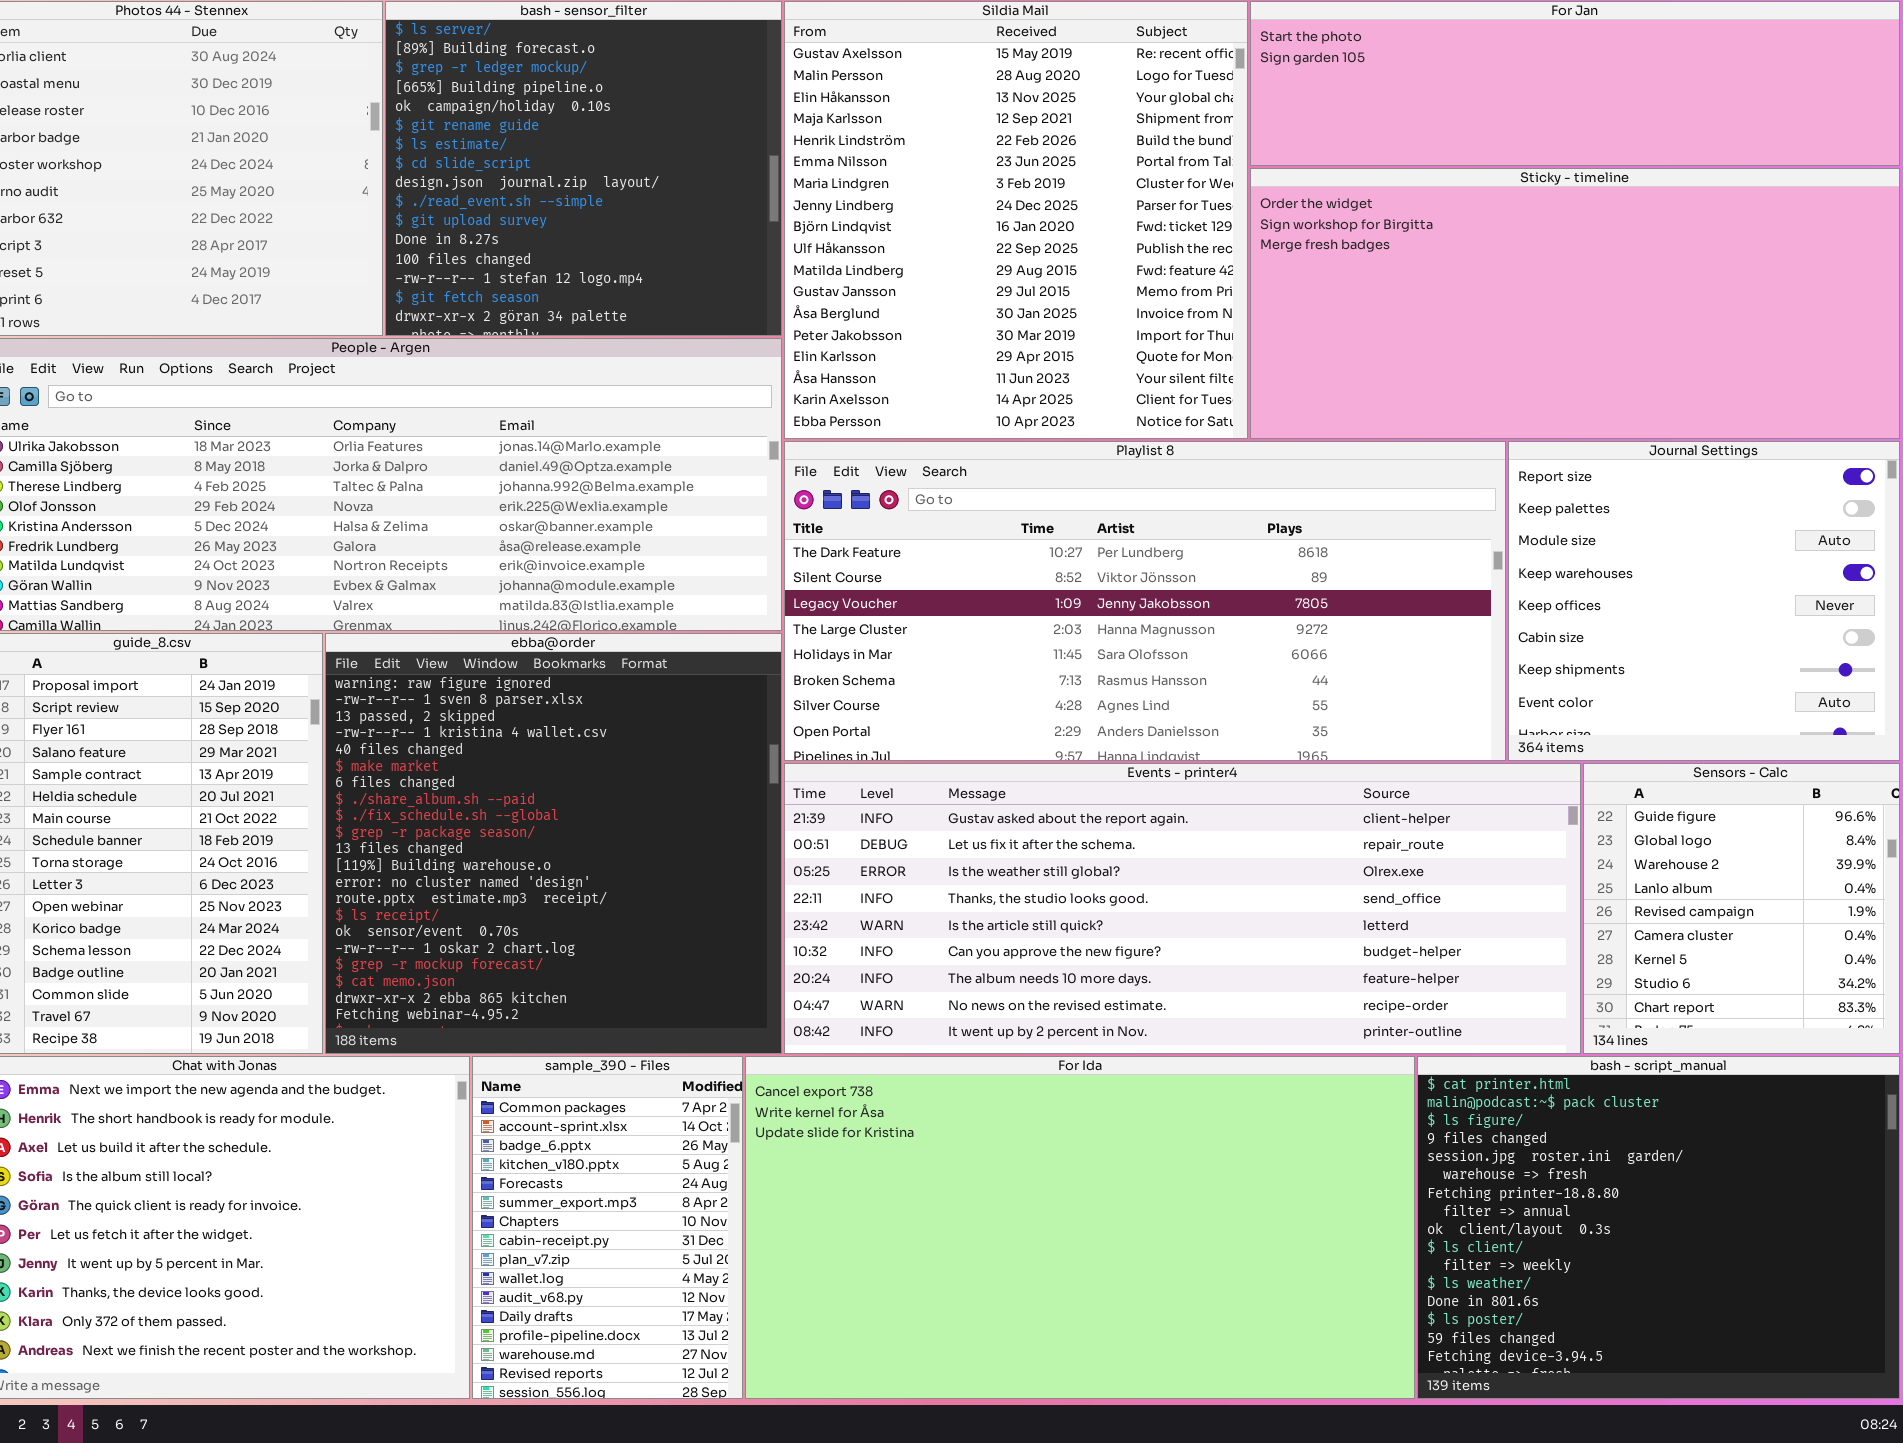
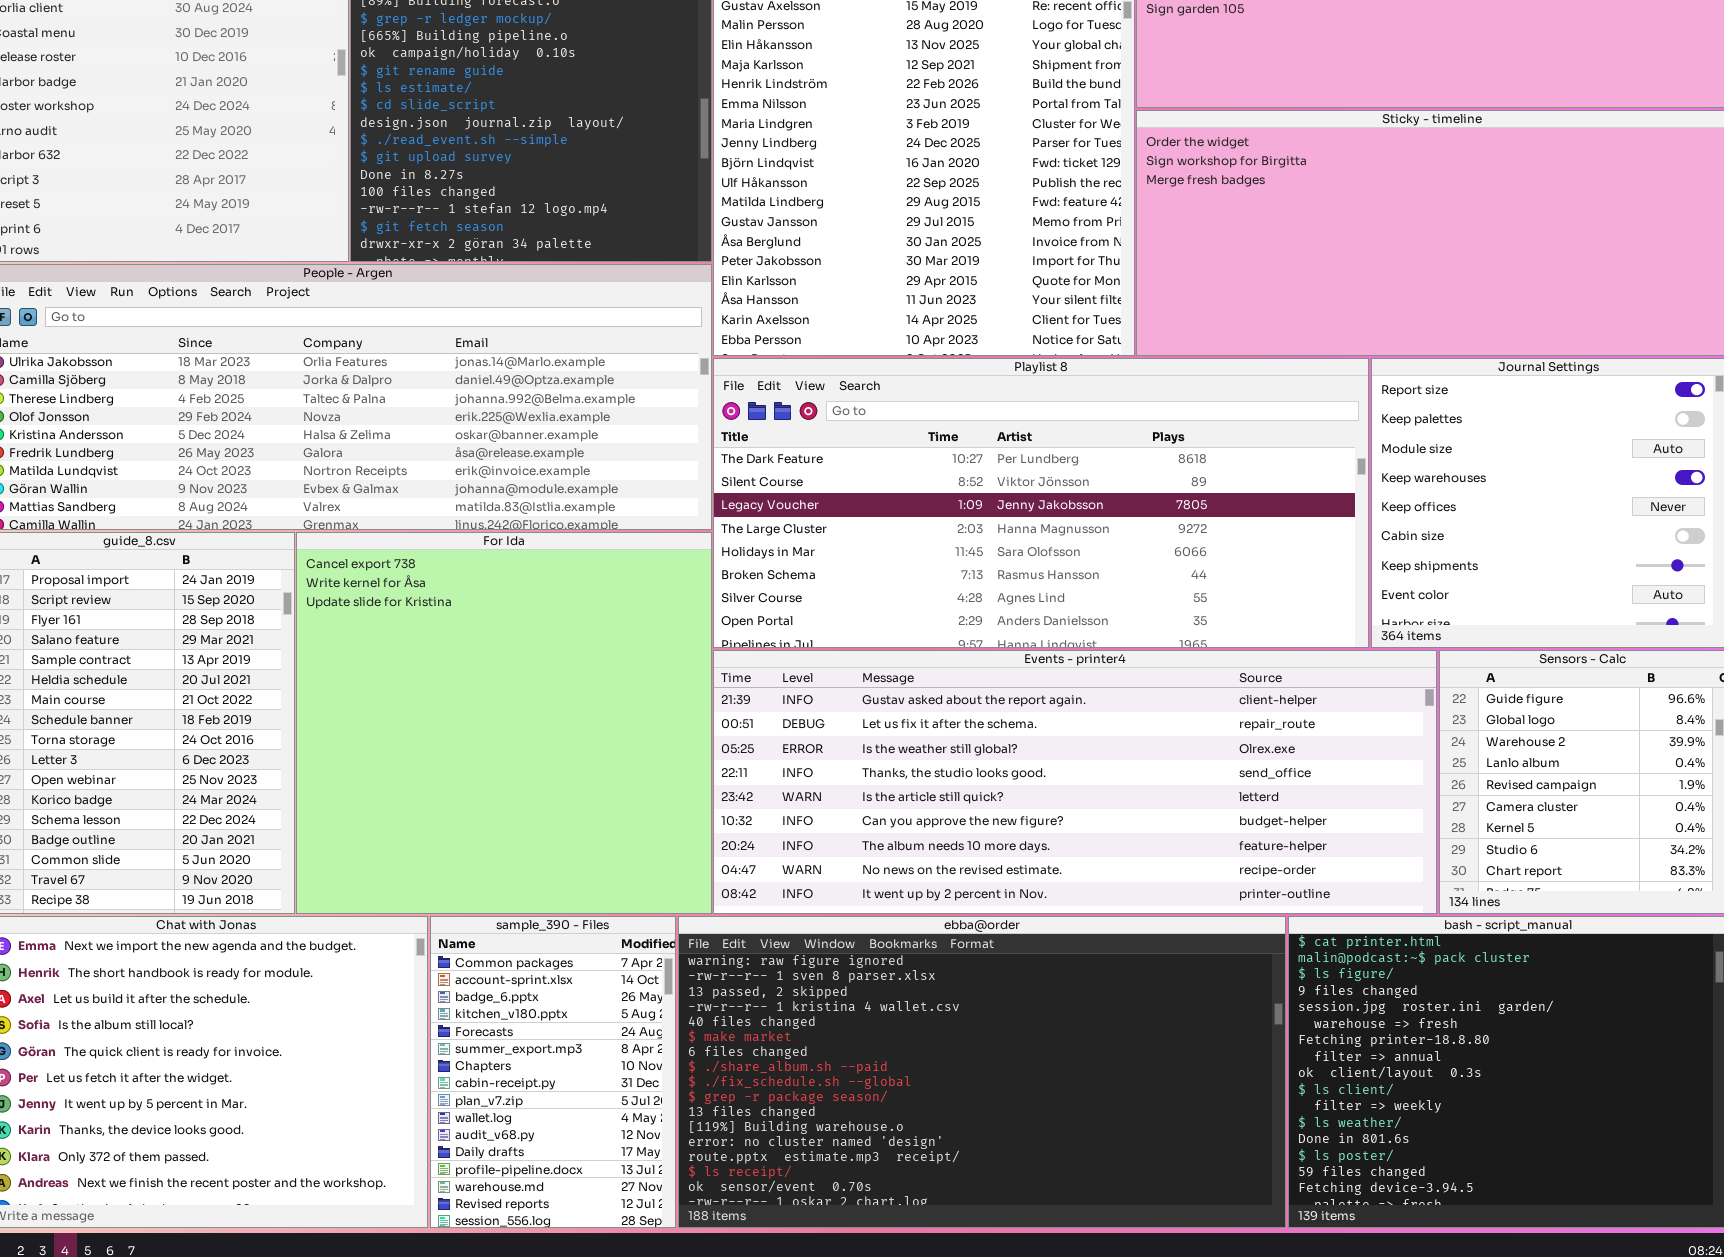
ebba@order: [325,633,782,1054] -> [678,916,1286,1228], moved, resized
For Ida: [745,1056,1415,1399] -> [296,532,712,914], moved, resized

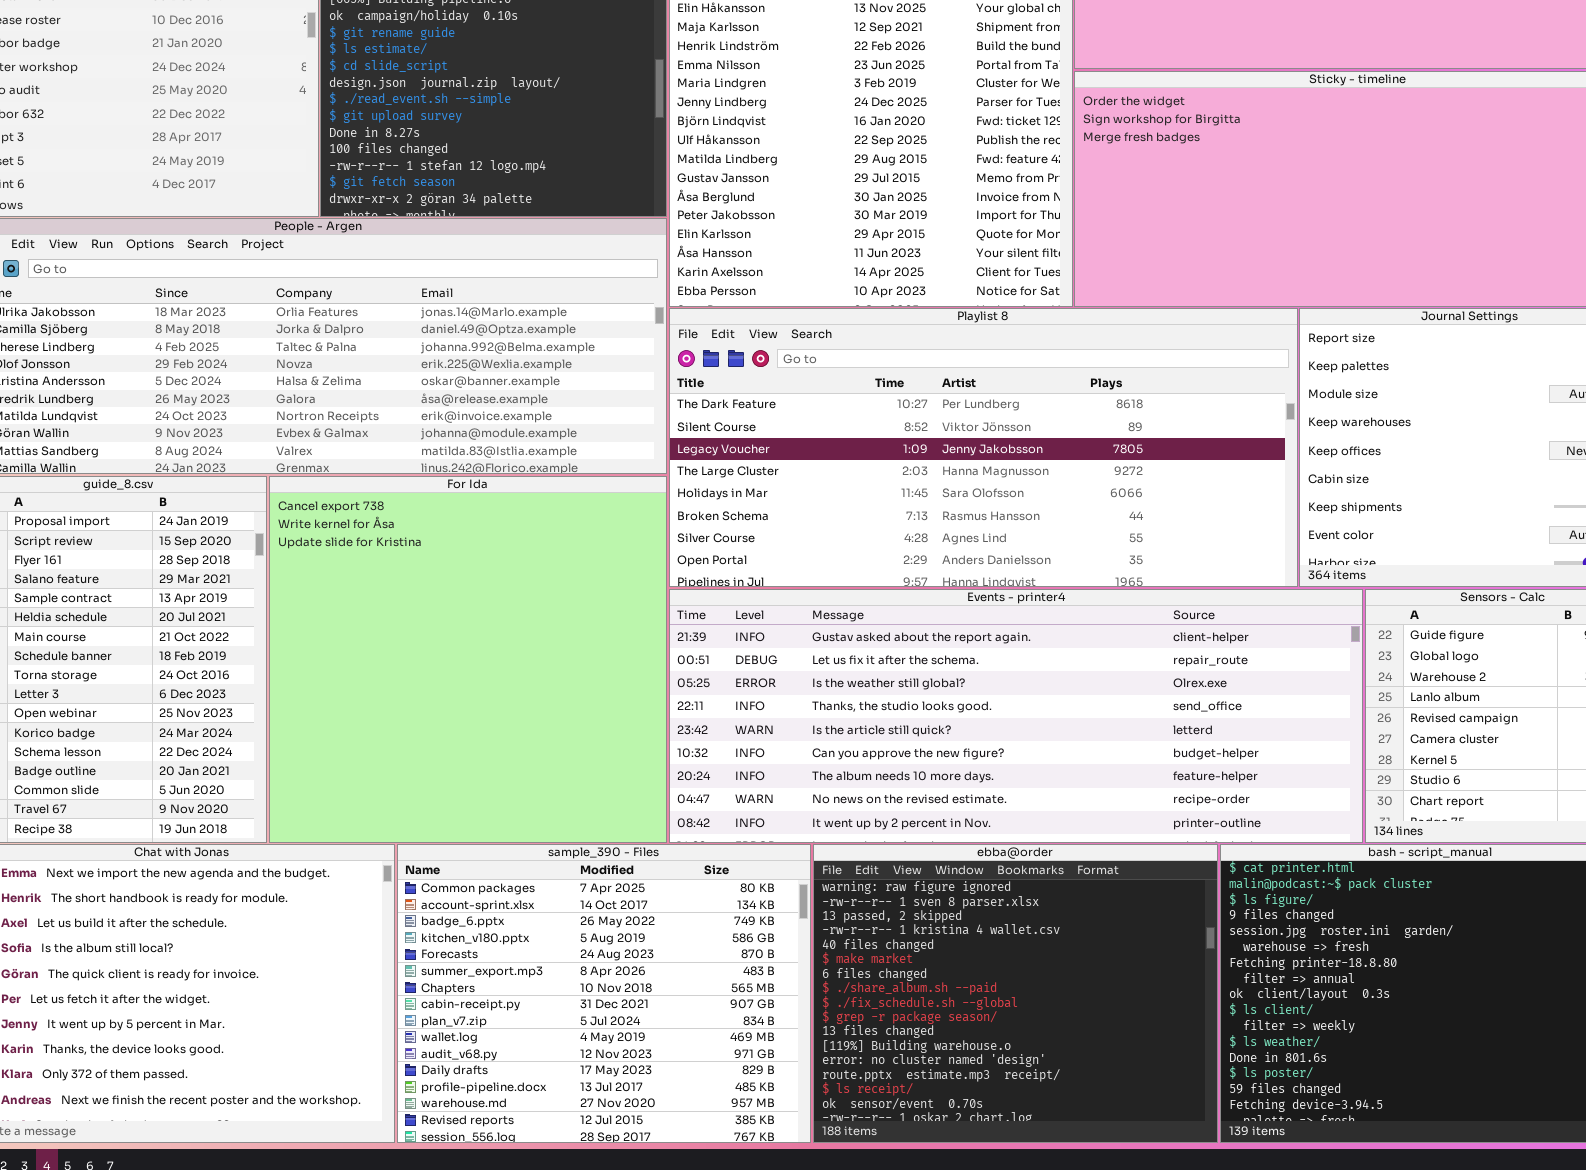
sample_390 - Files: [430,916,676,1228] -> [397,844,811,1143], resized
ebba@order: [678,916,1286,1228] -> [813,844,1218,1143], resized

